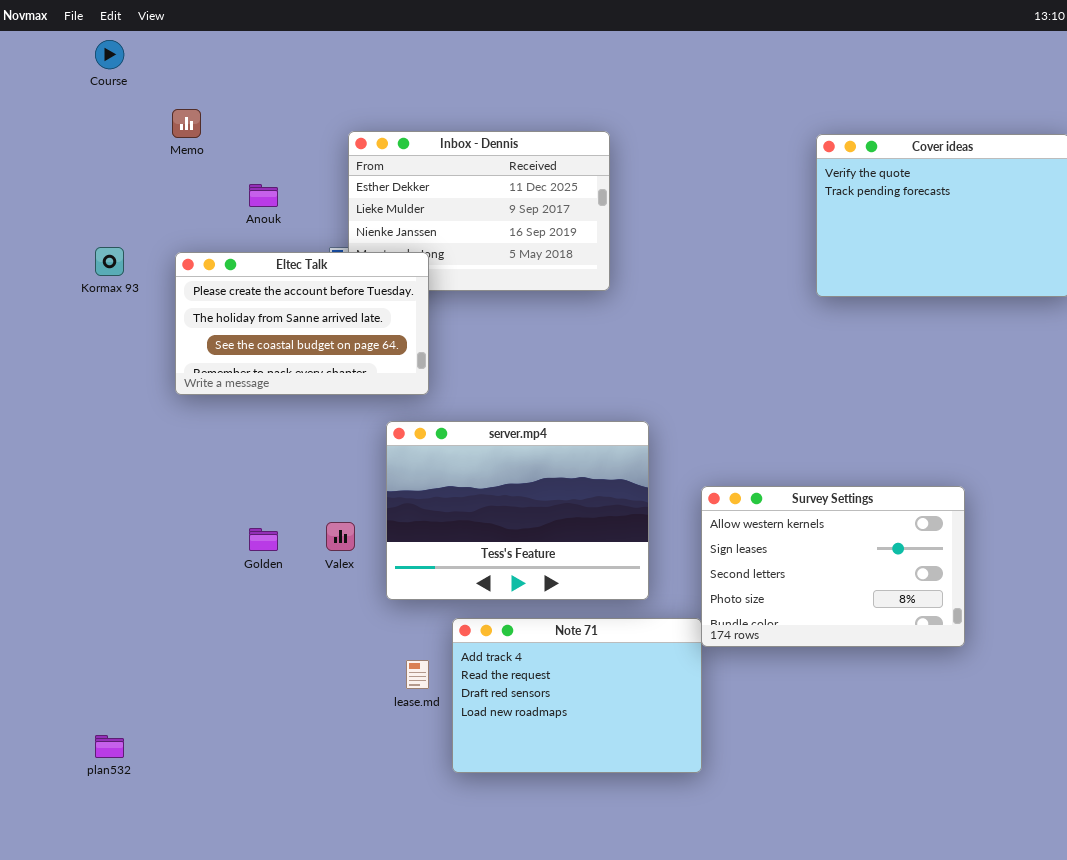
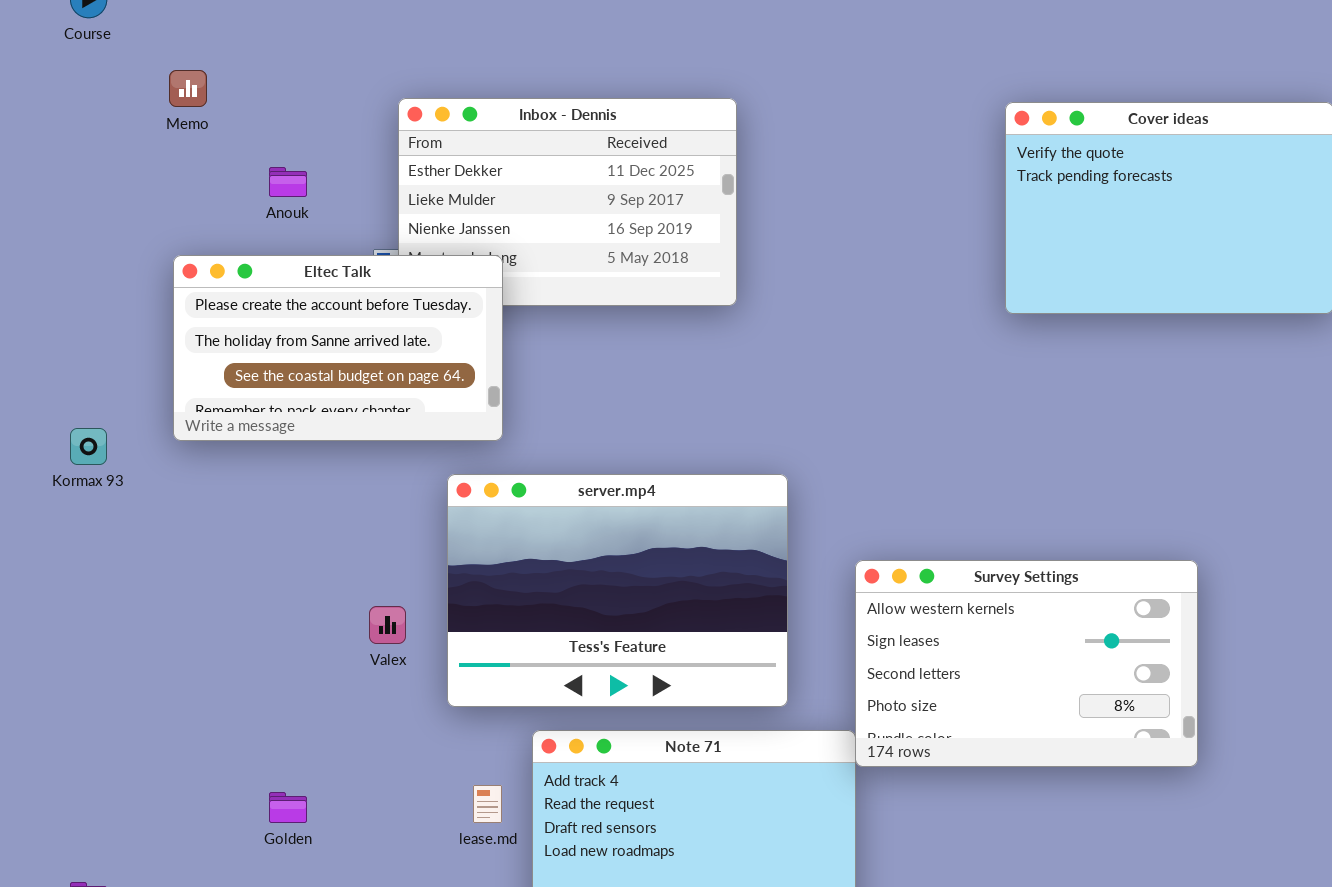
Kormax 93: [95,247,124,276] -> [70,428,107,465], moved
Golden: [249,528,278,551] -> [269,792,307,823], moved

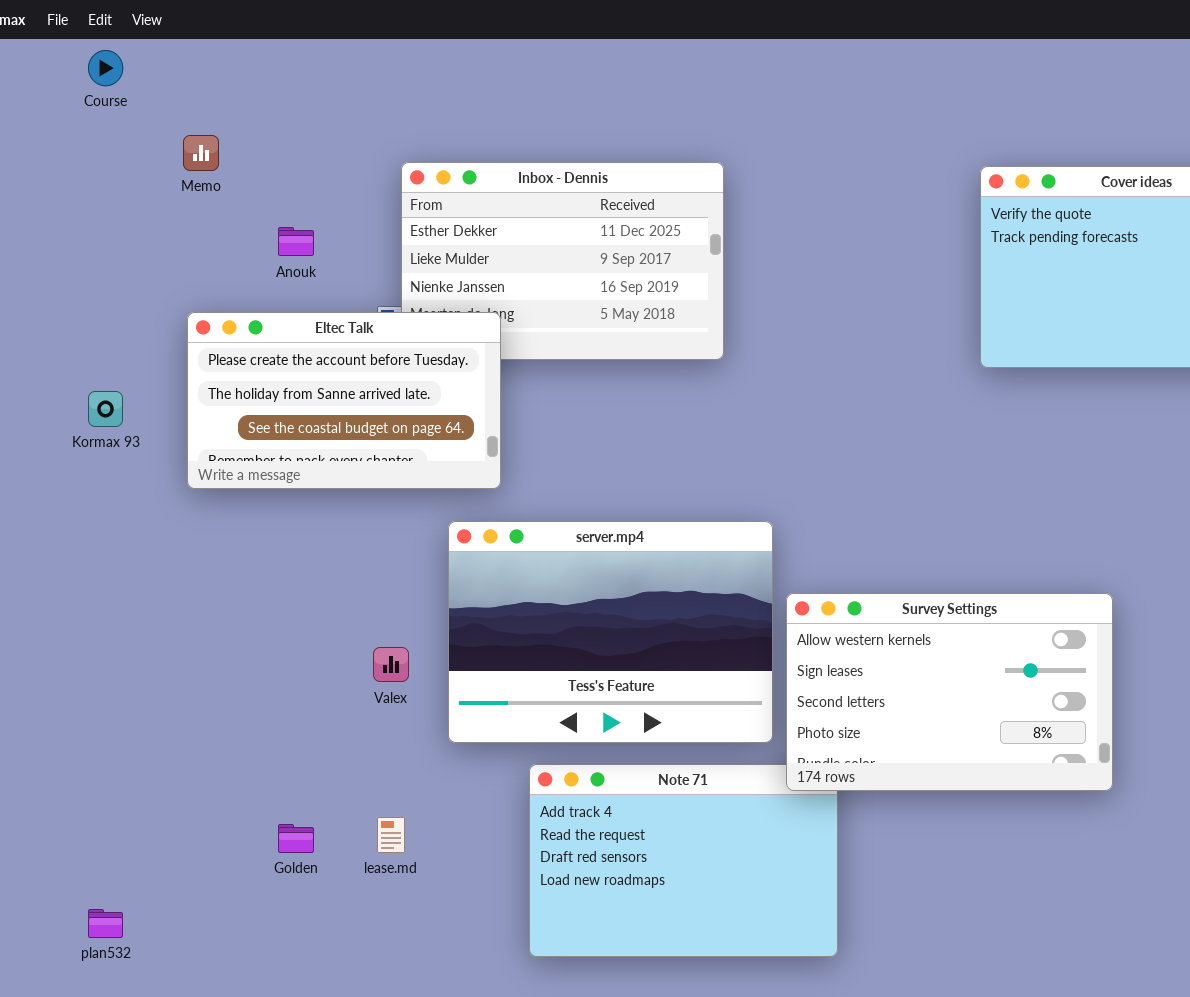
Kormax 93: [70,428,107,465] -> [88,391,123,427], moved
Survey Settings: [855,560,1198,767] -> [786,593,1113,791], moved
lease.md: [473,785,502,823] -> [377,817,405,853], moved

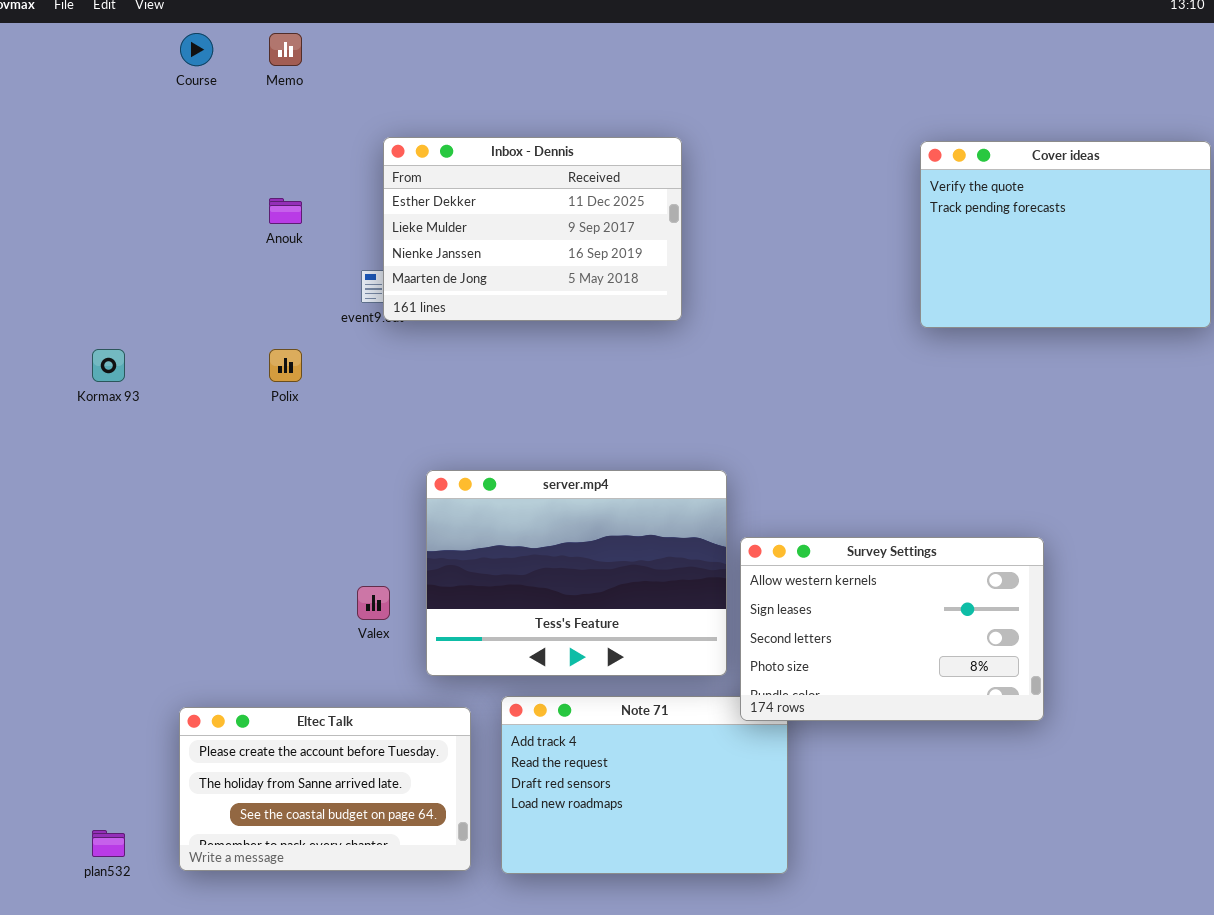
Course: [88,50,123,86] -> [180,33,213,66], moved
Memo: [183,135,219,171] -> [269,33,302,66], moved
Eltec Talk: [187,312,501,489] -> [179,707,471,871], moved

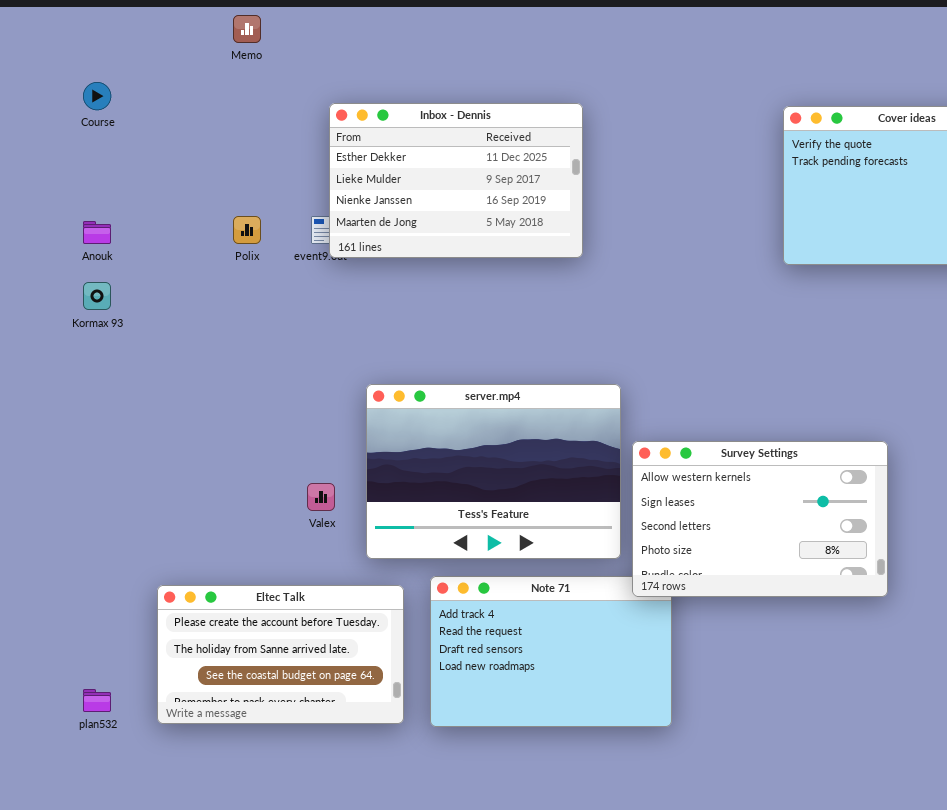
Course: [180,33,213,66] -> [83,82,111,110], moved
Anouk: [269,198,302,224] -> [83,221,111,244], moved
Polix: [269,349,302,382] -> [233,216,261,244], moved

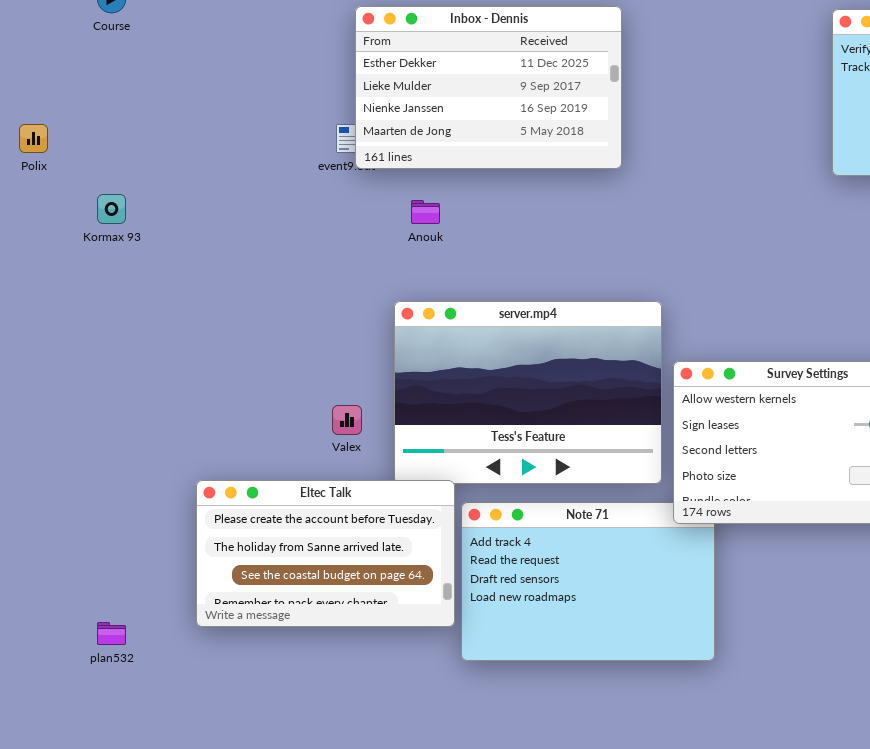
Polix: [233,216,261,244] -> [19,124,48,153], moved
Anouk: [83,221,111,244] -> [411,200,440,224], moved
Eltec Talk: [157,585,404,724] -> [196,480,455,627], moved

